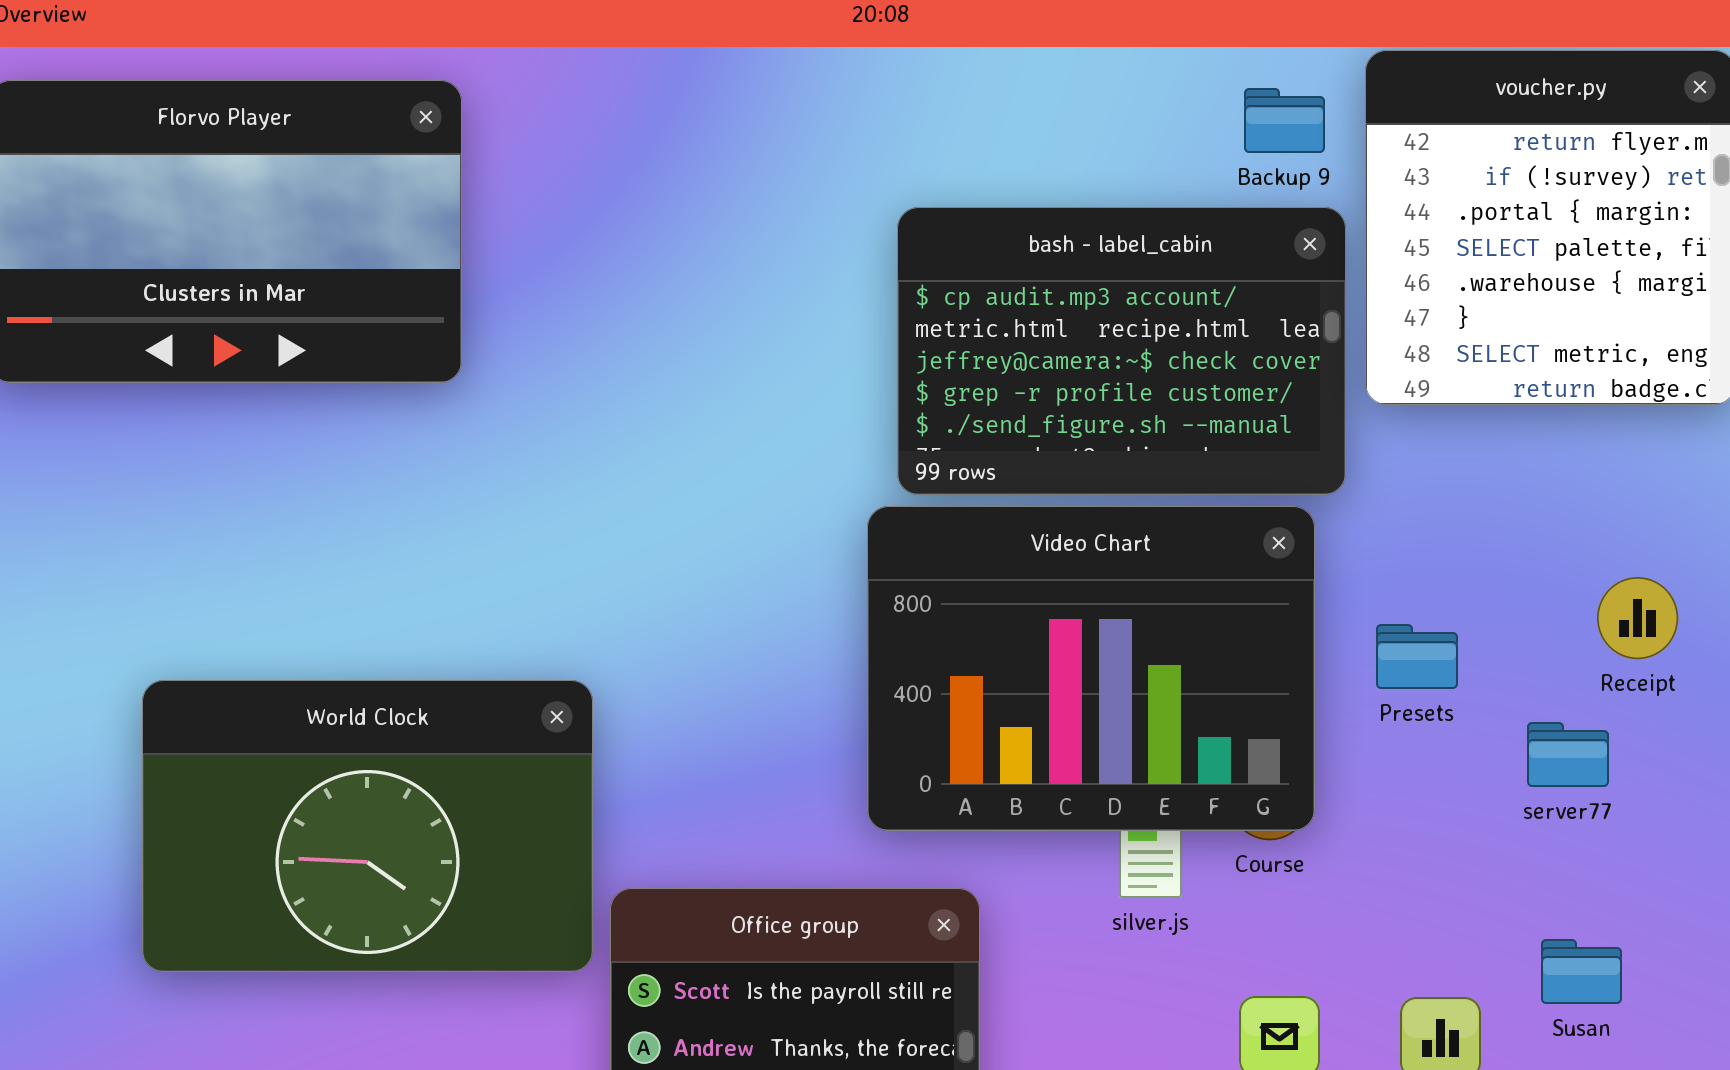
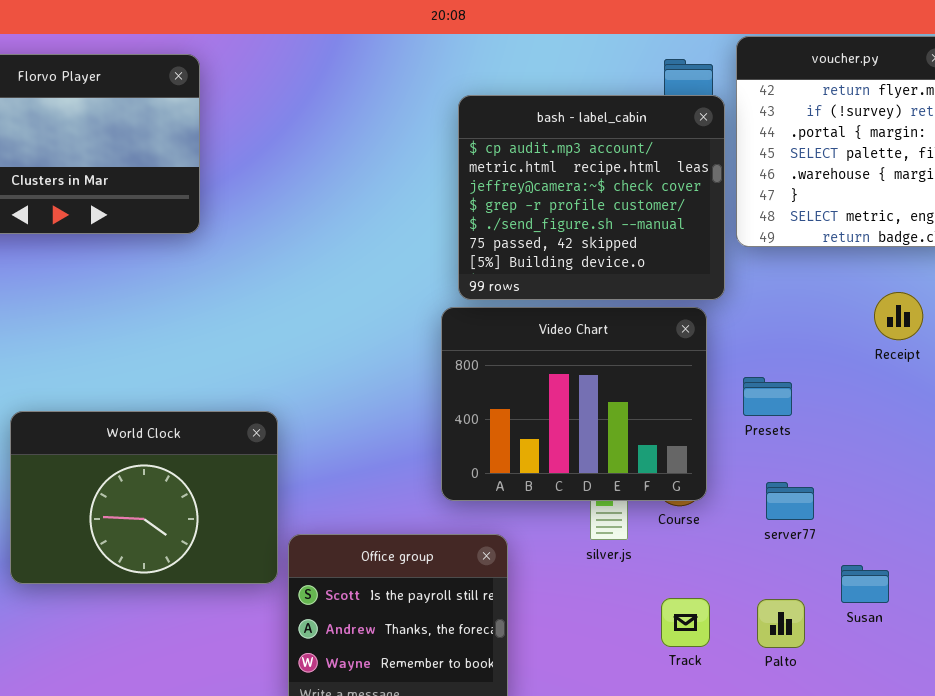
bash - label_cabin: [897,207,1346,495] -> [458,95,725,300], resized
Receipt: [1597,577,1678,659] -> [874,292,923,340], moved
server77: [1527,722,1609,787] -> [766,482,814,520], moved

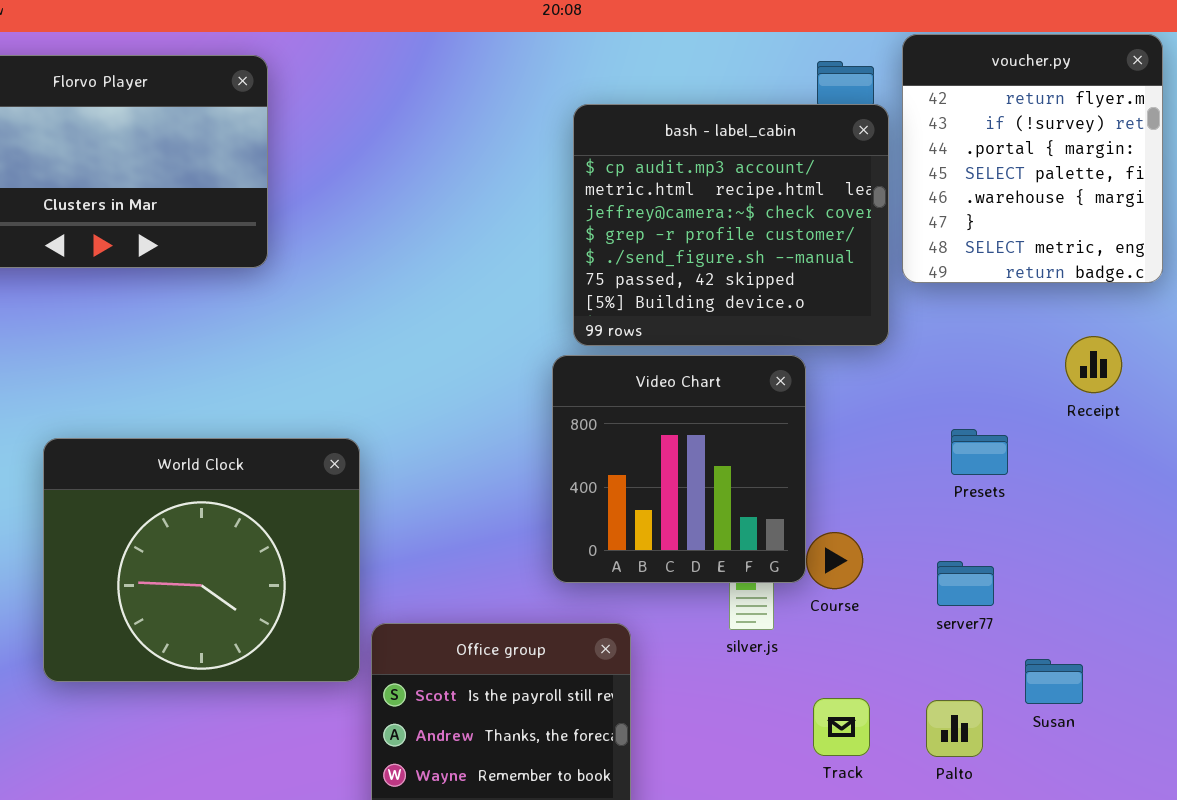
Video Chart: [441,307,707,501] -> [552,355,806,583], resized
Presets: [743,377,792,416] -> [951,429,1008,475], moved
World Clock: [10,411,278,584] -> [43,438,360,682], resized

